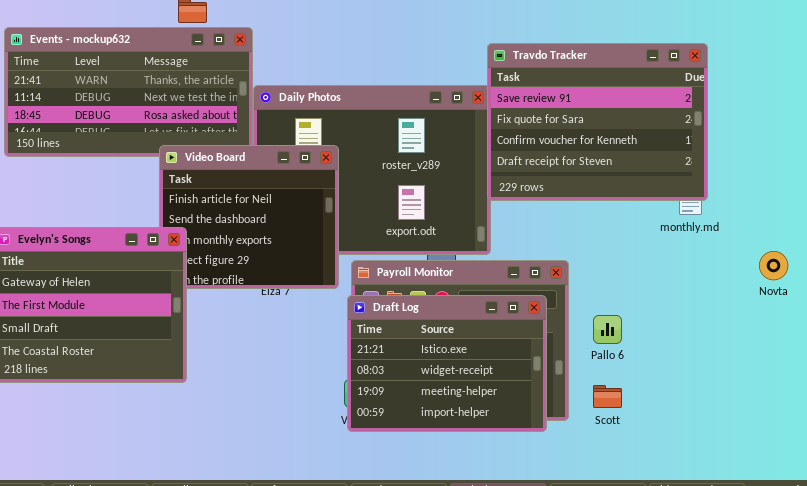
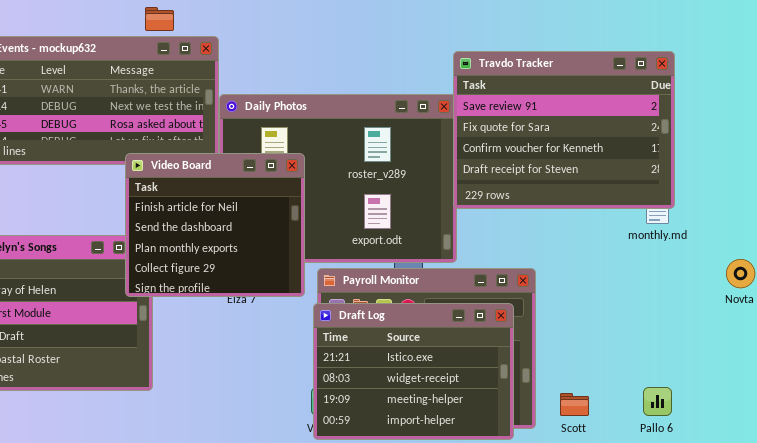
Video Board: [159,145,339,289] -> [125,153,305,297], raised
Pallo 6: [593,315,622,344] -> [643,387,672,416], moved

